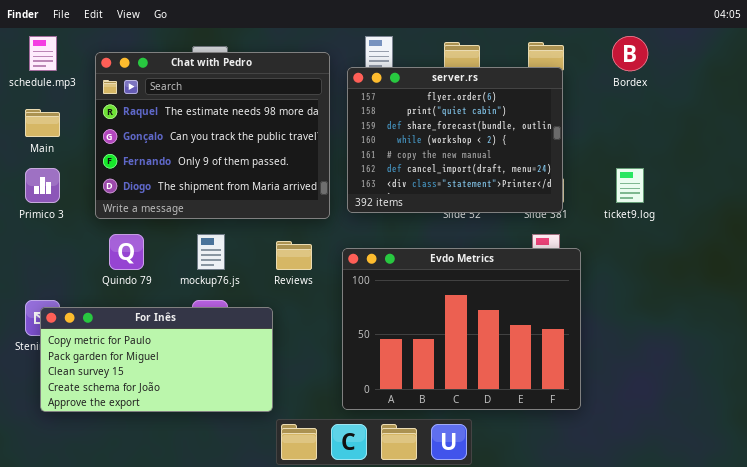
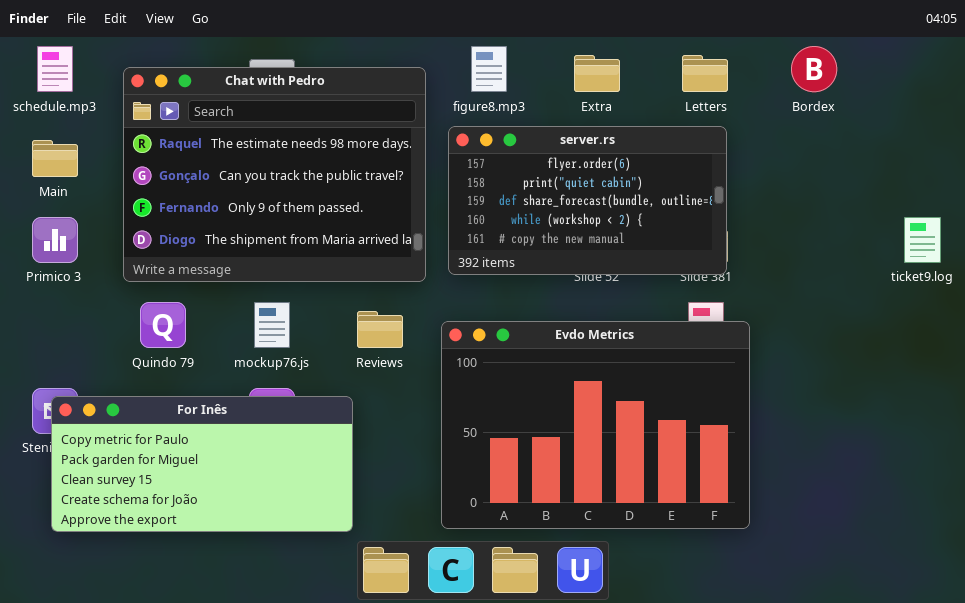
server.rs: [347,67,563,213] -> [448,126,727,275], resized
ticket9.log: [616,168,644,203] -> [904,217,941,263], moved

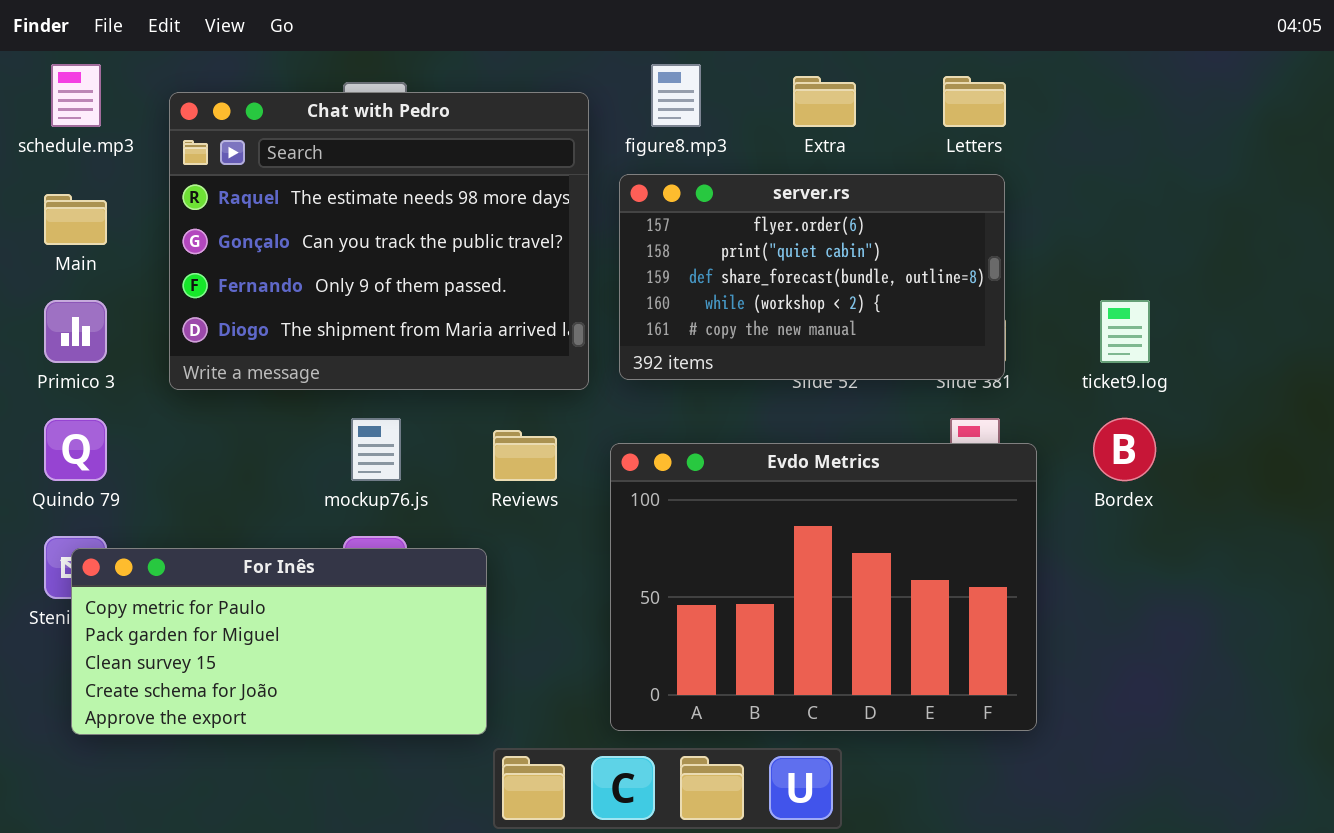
Bordex: [791,46,837,92] -> [1093,418,1156,481], moved
ticket9.log: [904,217,941,263] -> [1100,300,1150,363], moved
Quindo 79: [140,302,186,348] -> [44,418,107,481], moved

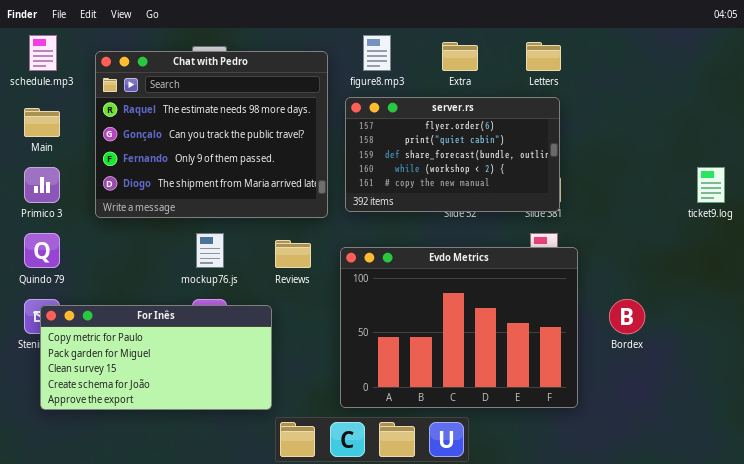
ticket9.log: [1100,300,1150,363] -> [697,167,725,203], moved
Bordex: [1093,418,1156,481] -> [609,299,645,334], moved

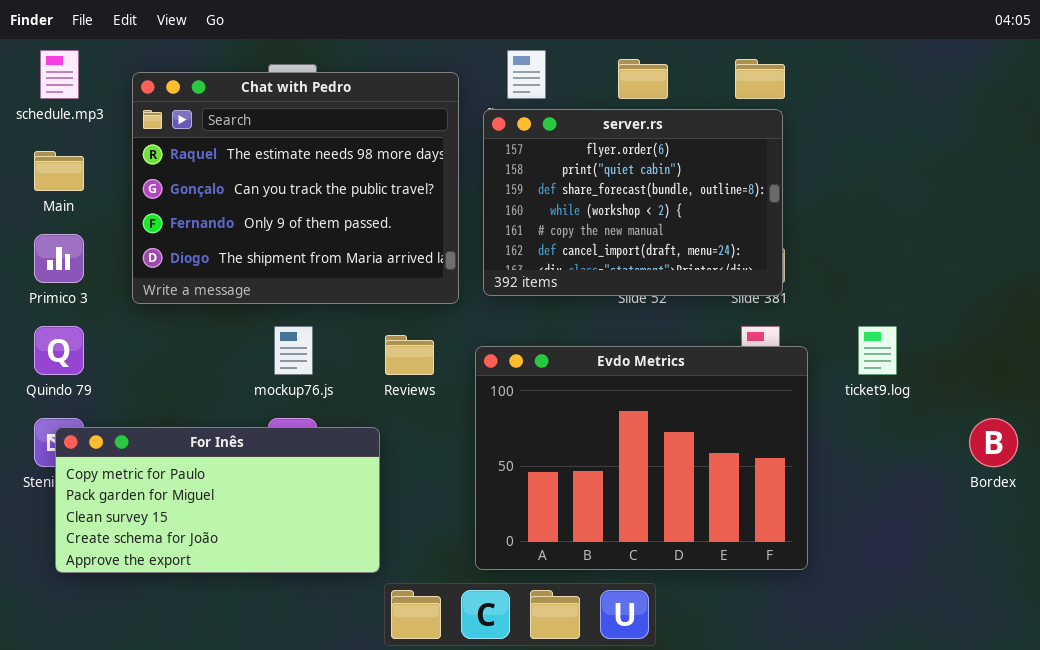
server.rs: [345,97,560,212] -> [483,109,783,296], resized
ticket9.log: [697,167,725,203] -> [858,326,897,375], moved
Bordex: [609,299,645,334] -> [969,418,1018,467], moved

